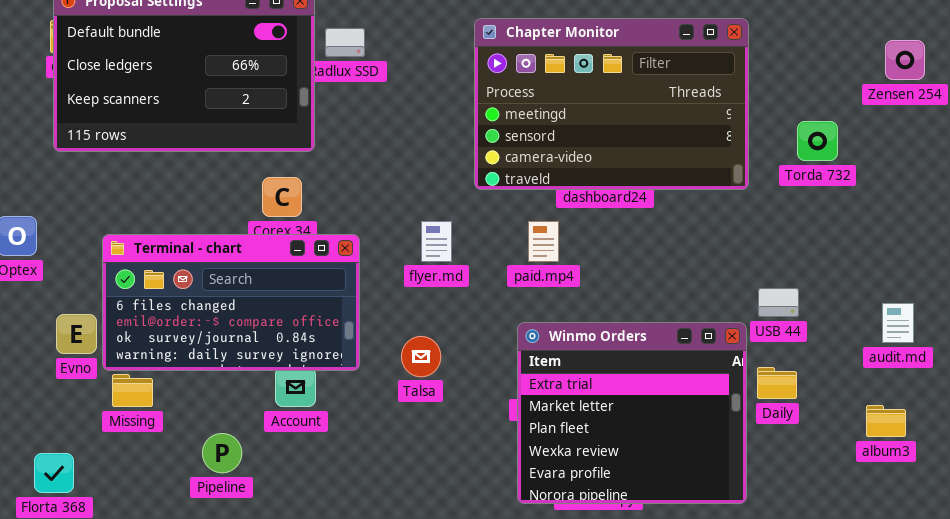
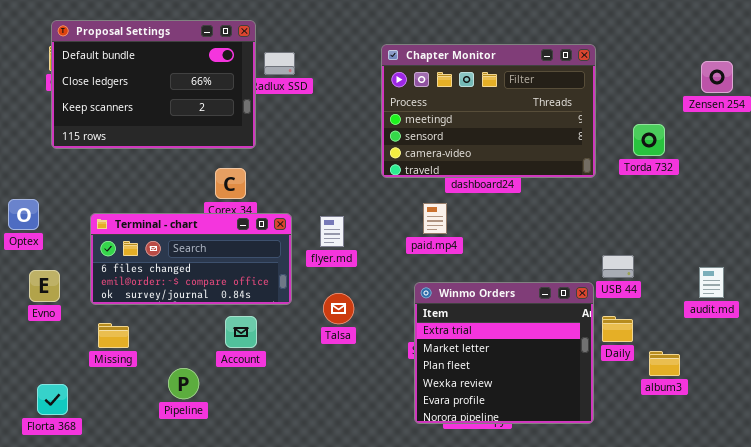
flyer.md: [421,221,452,262] -> [320,216,344,247], moved
Terminal - chart: [102,234,360,371] -> [90,213,292,305], resized
Evno: [56,314,97,354] -> [29,270,60,302], moved
album3: [866,405,906,437] -> [649,351,680,376], moved

